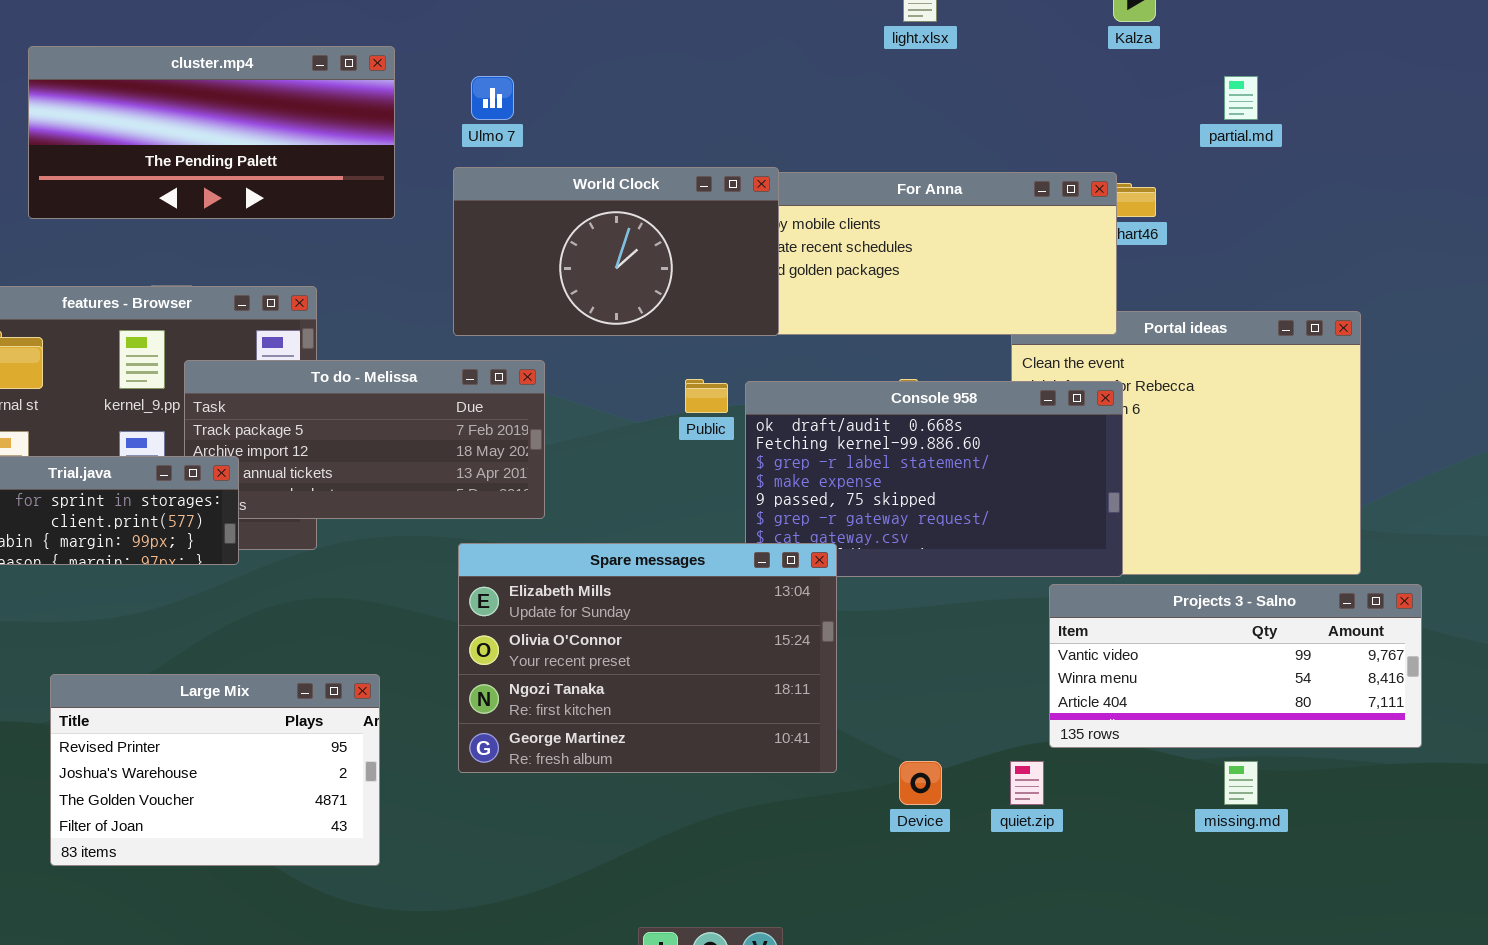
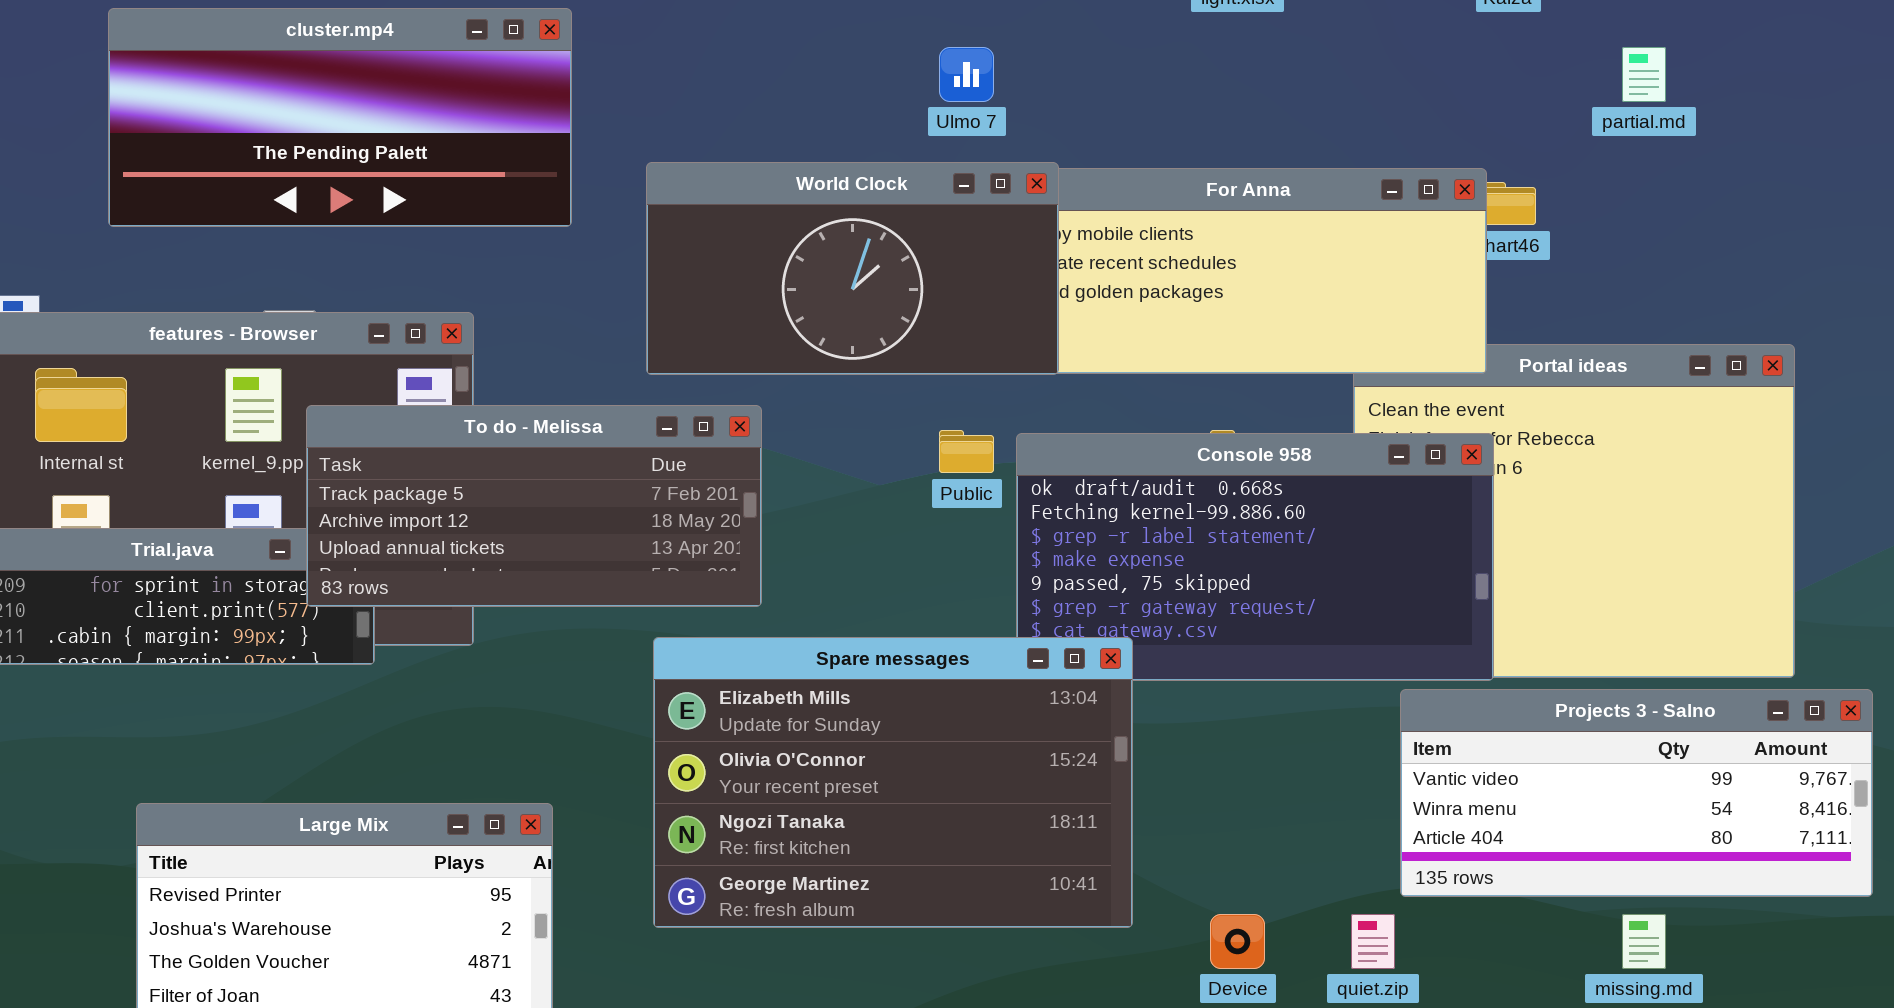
Ulmo 7: [471,76,514,120] -> [939,47,994,102], moved
To do - Melissa: [184,360,545,519] -> [306,405,762,607], raised

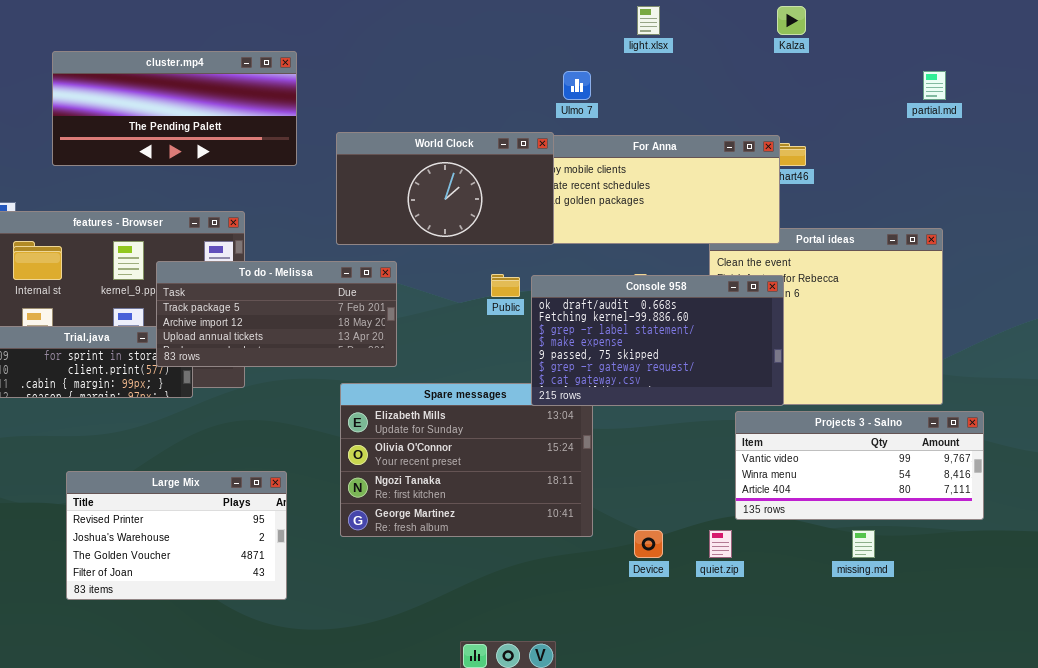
Ulmo 7: [939,47,994,102] -> [563,71,591,100], moved
partial.md: [1622,47,1666,102] -> [923,71,946,100], moved
Console 958: [1016,433,1494,681] -> [531,275,784,406], raised

